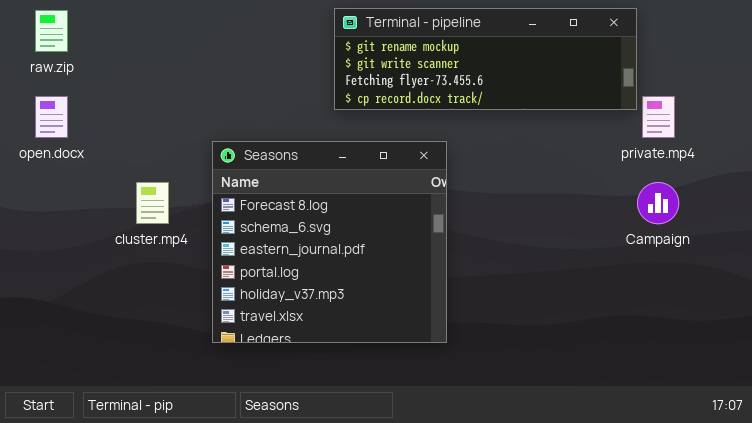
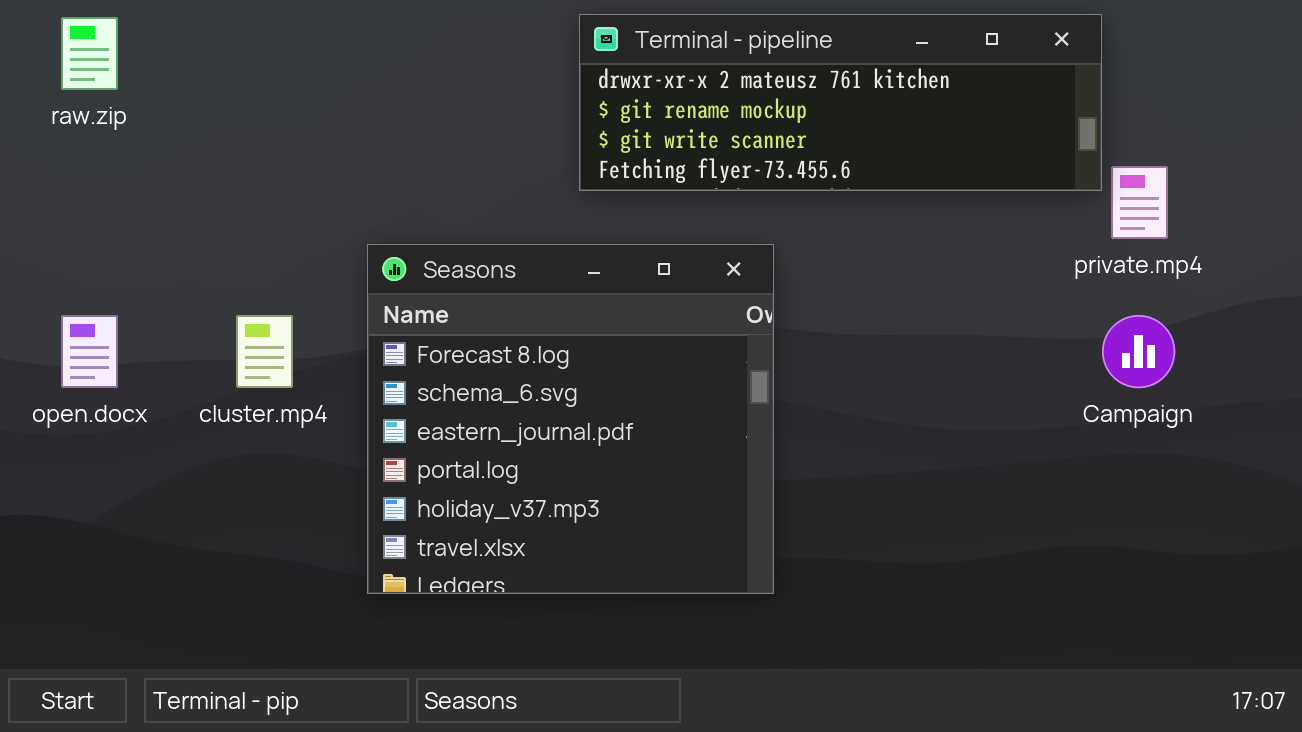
Terminal - pipeline: [334,8,637,110] -> [579,14,1102,191], scrolled up 1 row
open.docx: [35,96,68,138] -> [61,315,118,388], moved

